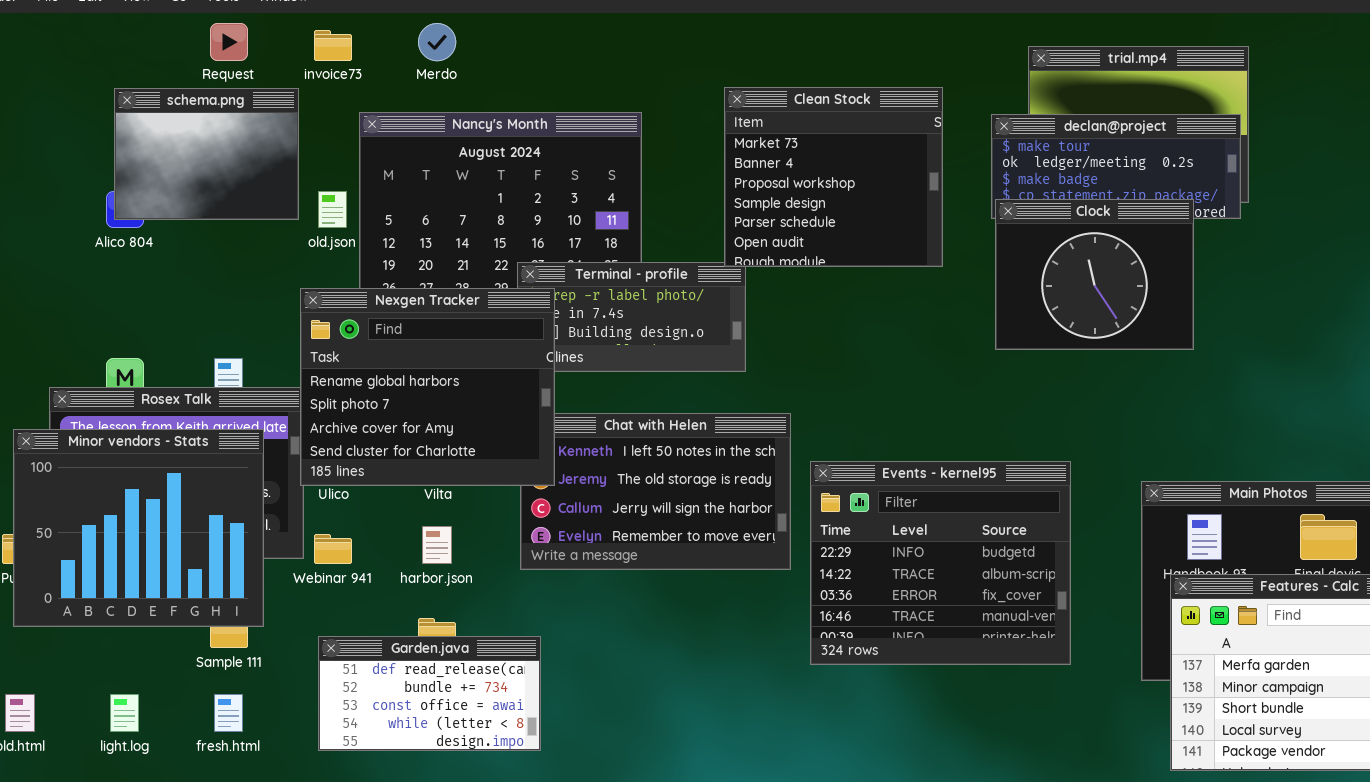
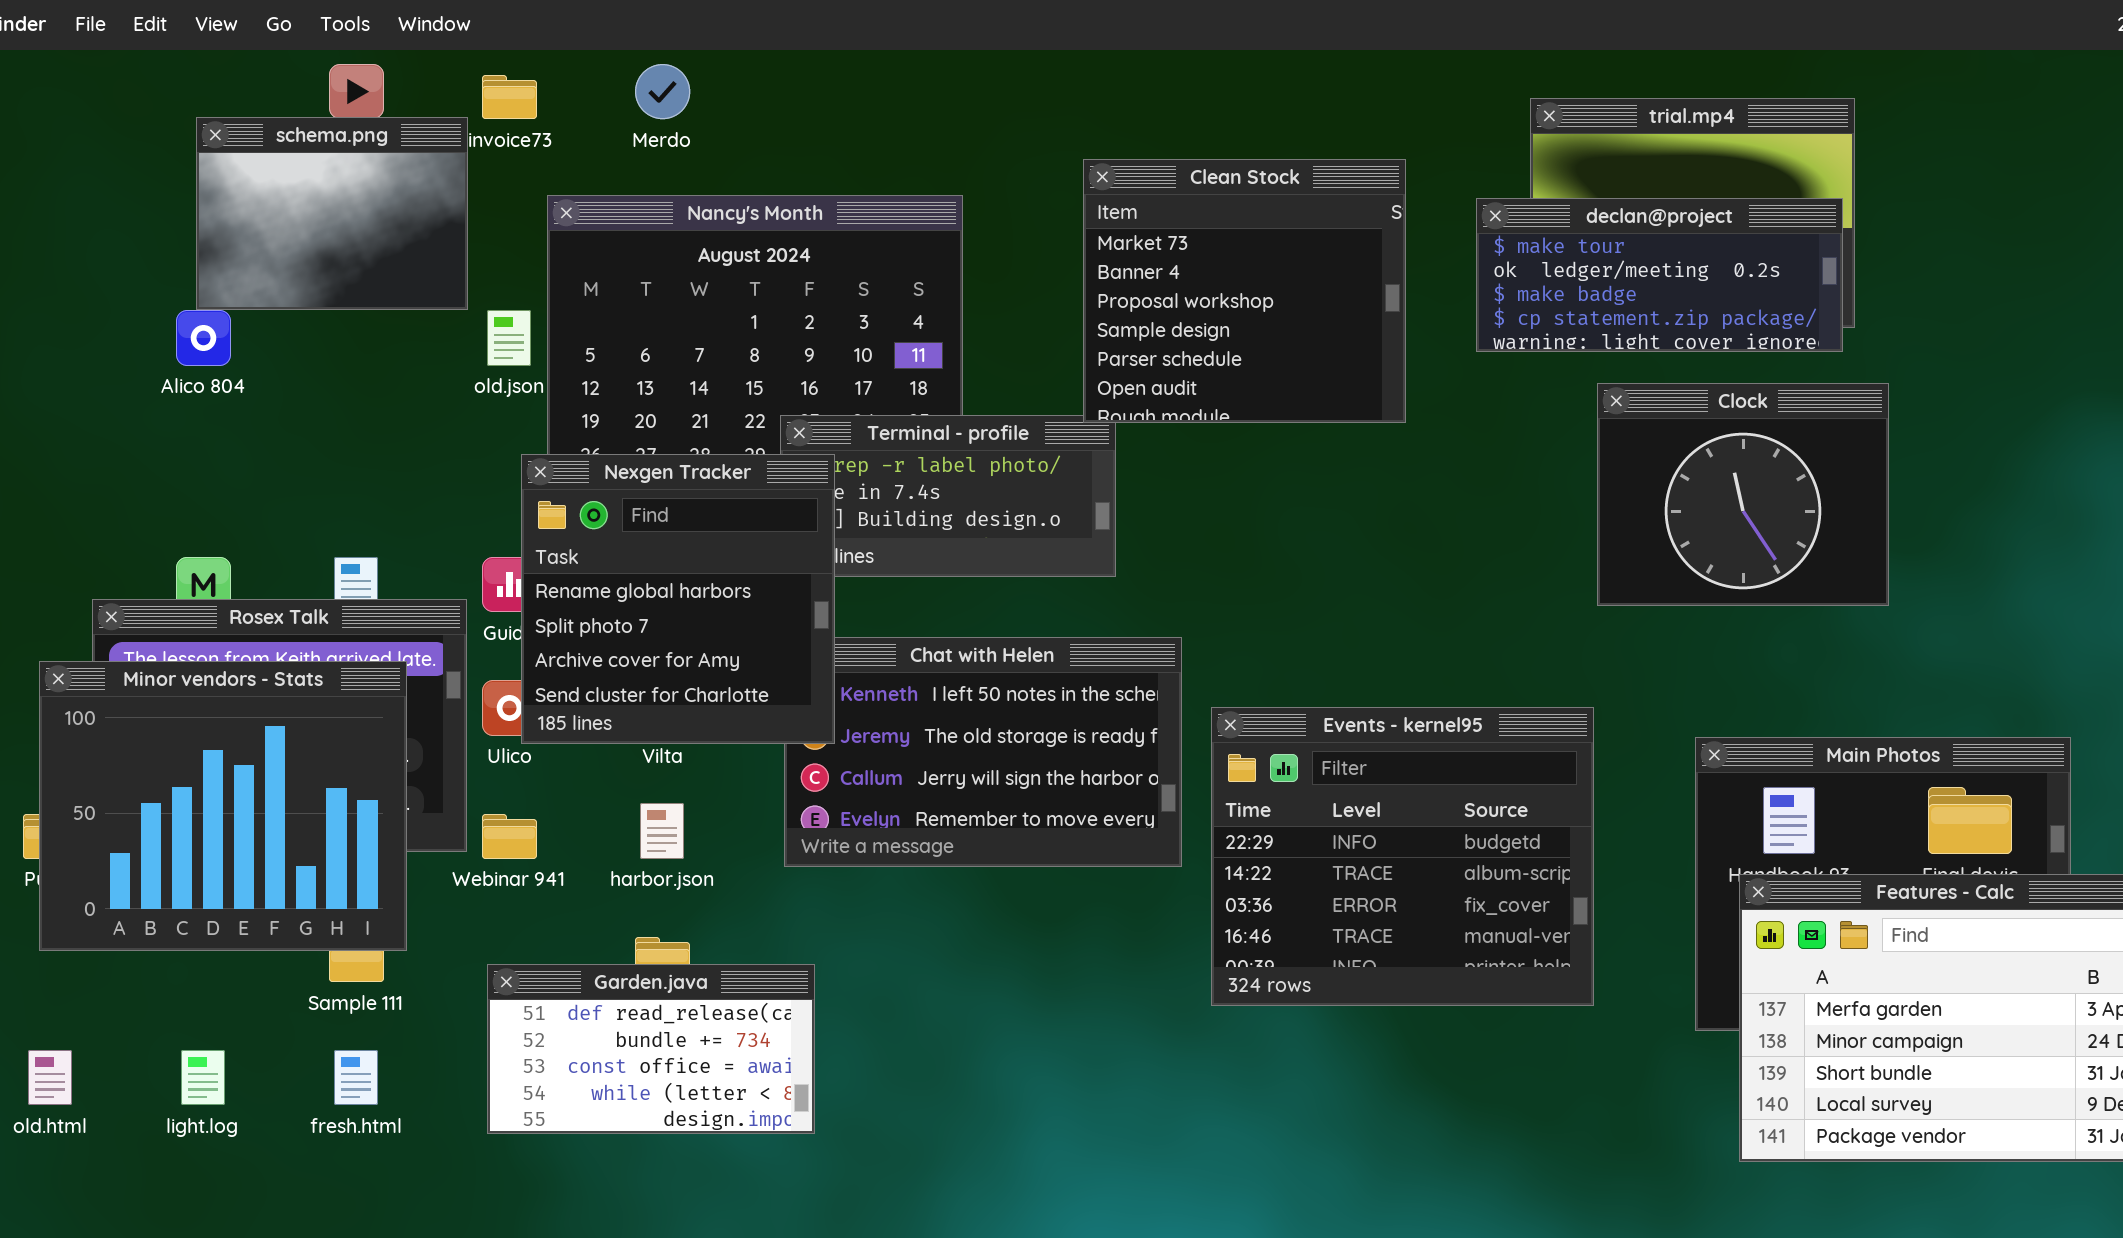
schema.png: [114,88,299,220] -> [196,117,468,310], moved
Clock: [995,199,1194,350] -> [1597,383,1889,606], moved
Nexgen Tracker: [300,288,555,486] -> [521,454,835,744], resized

